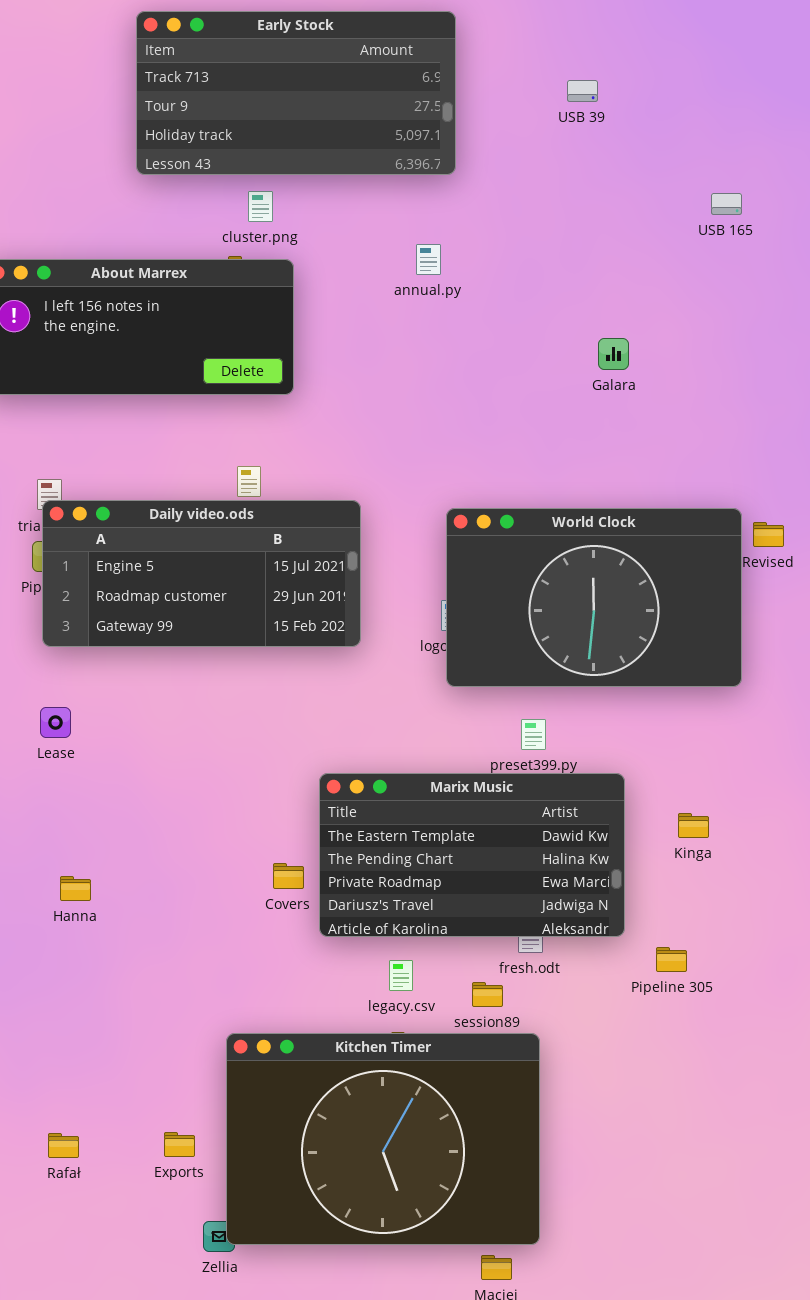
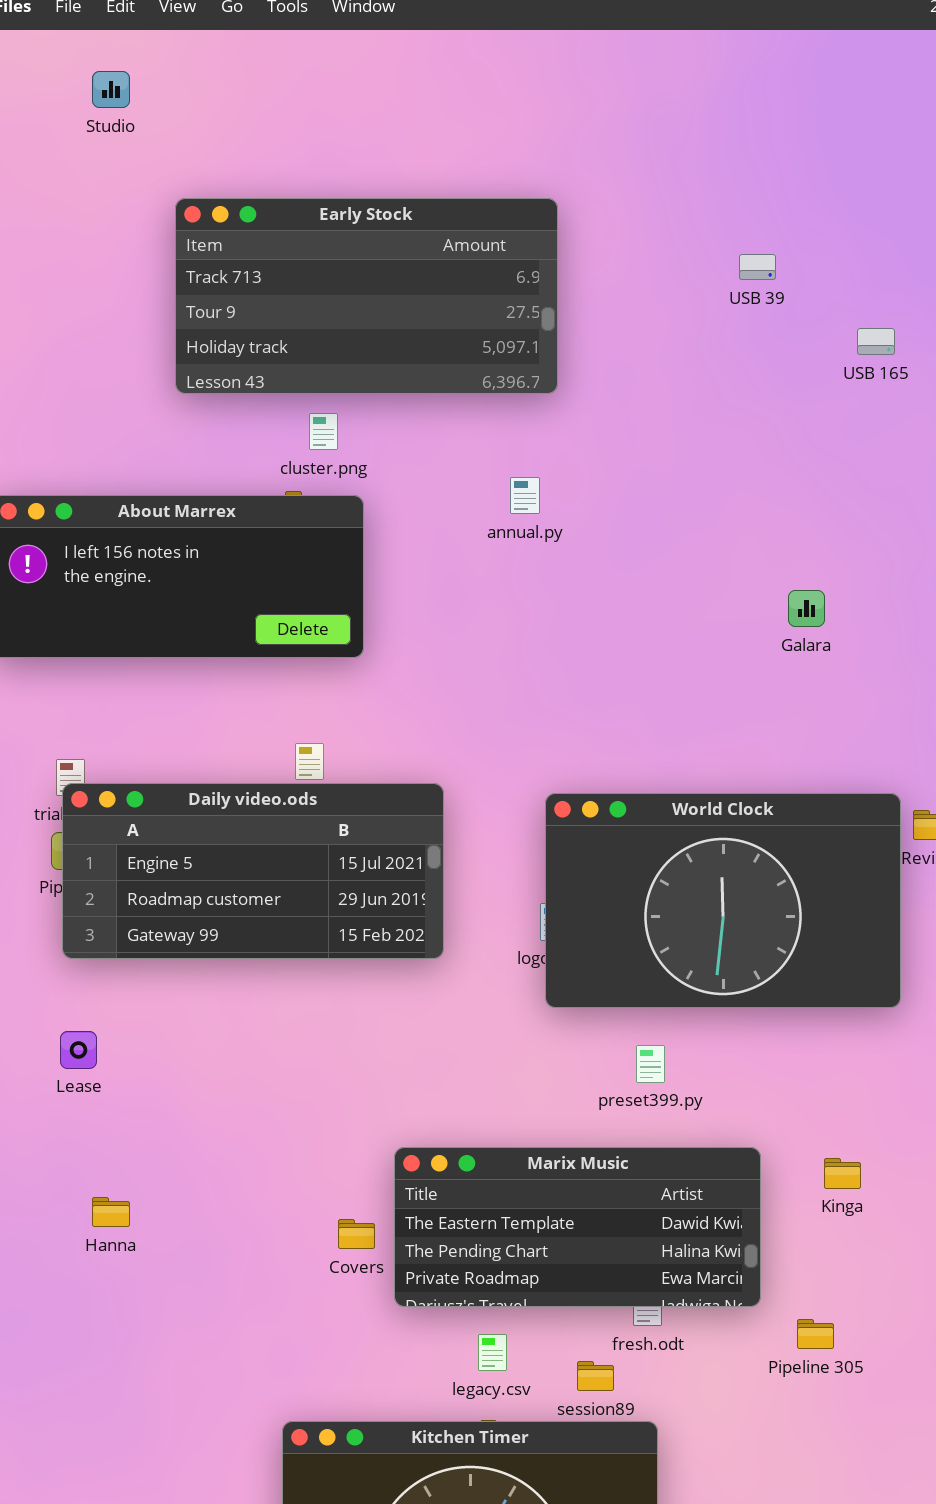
USB 39: [567,80,598,102] -> [739,254,776,280], moved
USB 165: [711,193,742,215] -> [857,328,895,355], moved
Galara: [598,338,629,370] -> [788,590,825,627], moved
Marix Music: [319,773,625,937] -> [394,1147,761,1307], resized
Hanna: [60,876,91,901] -> [92,1197,130,1227], moved

